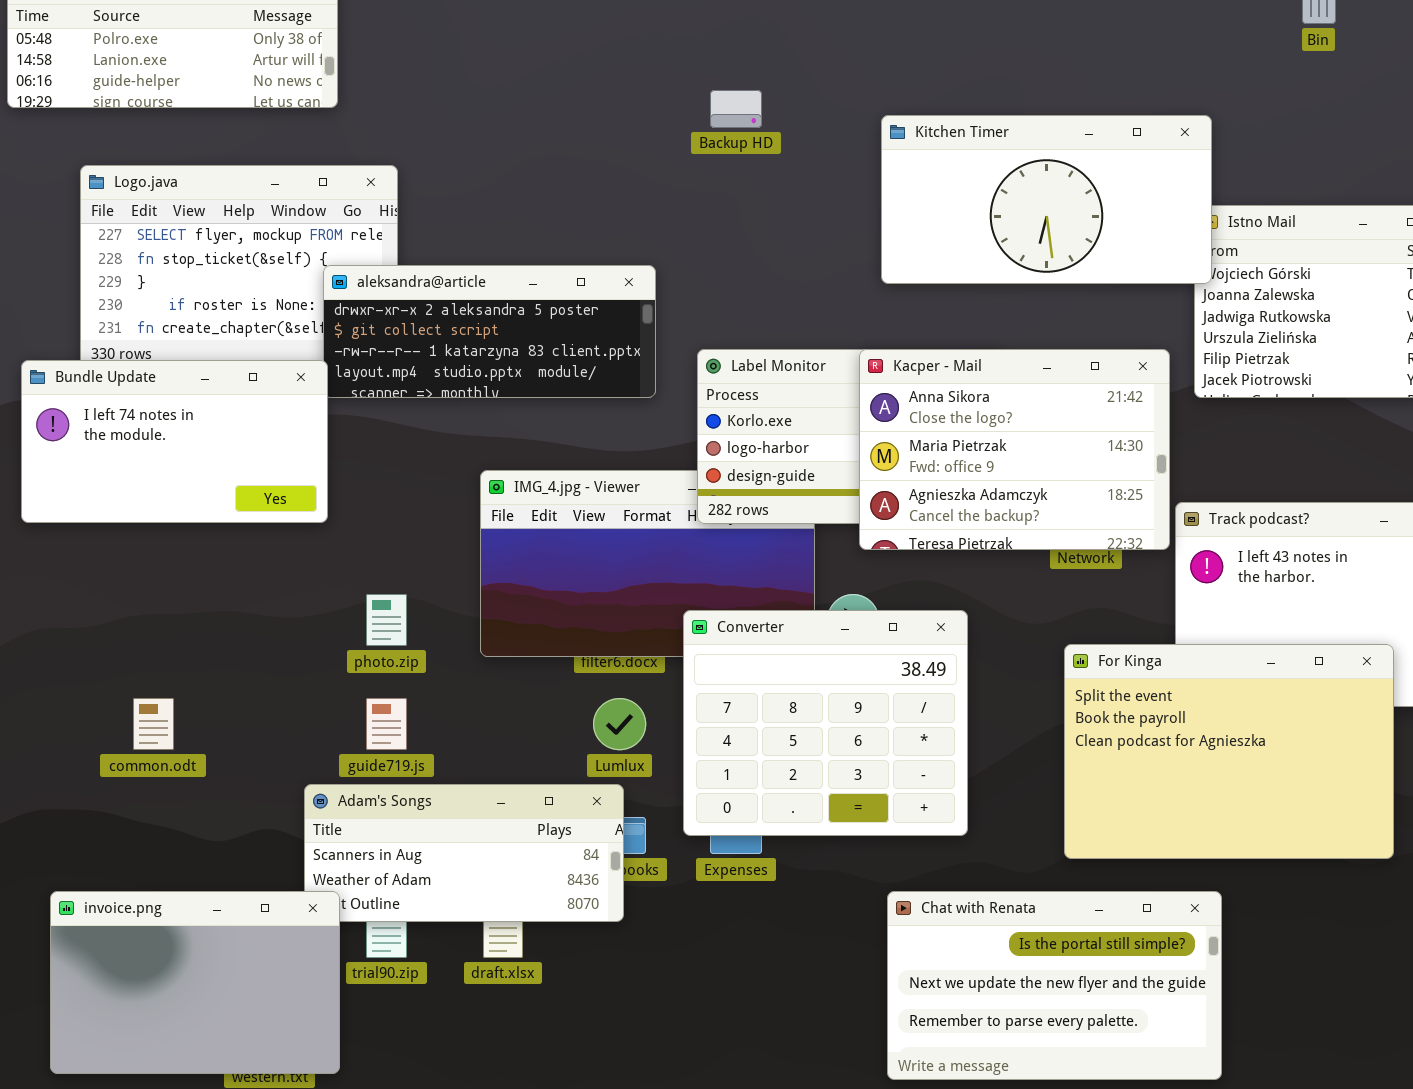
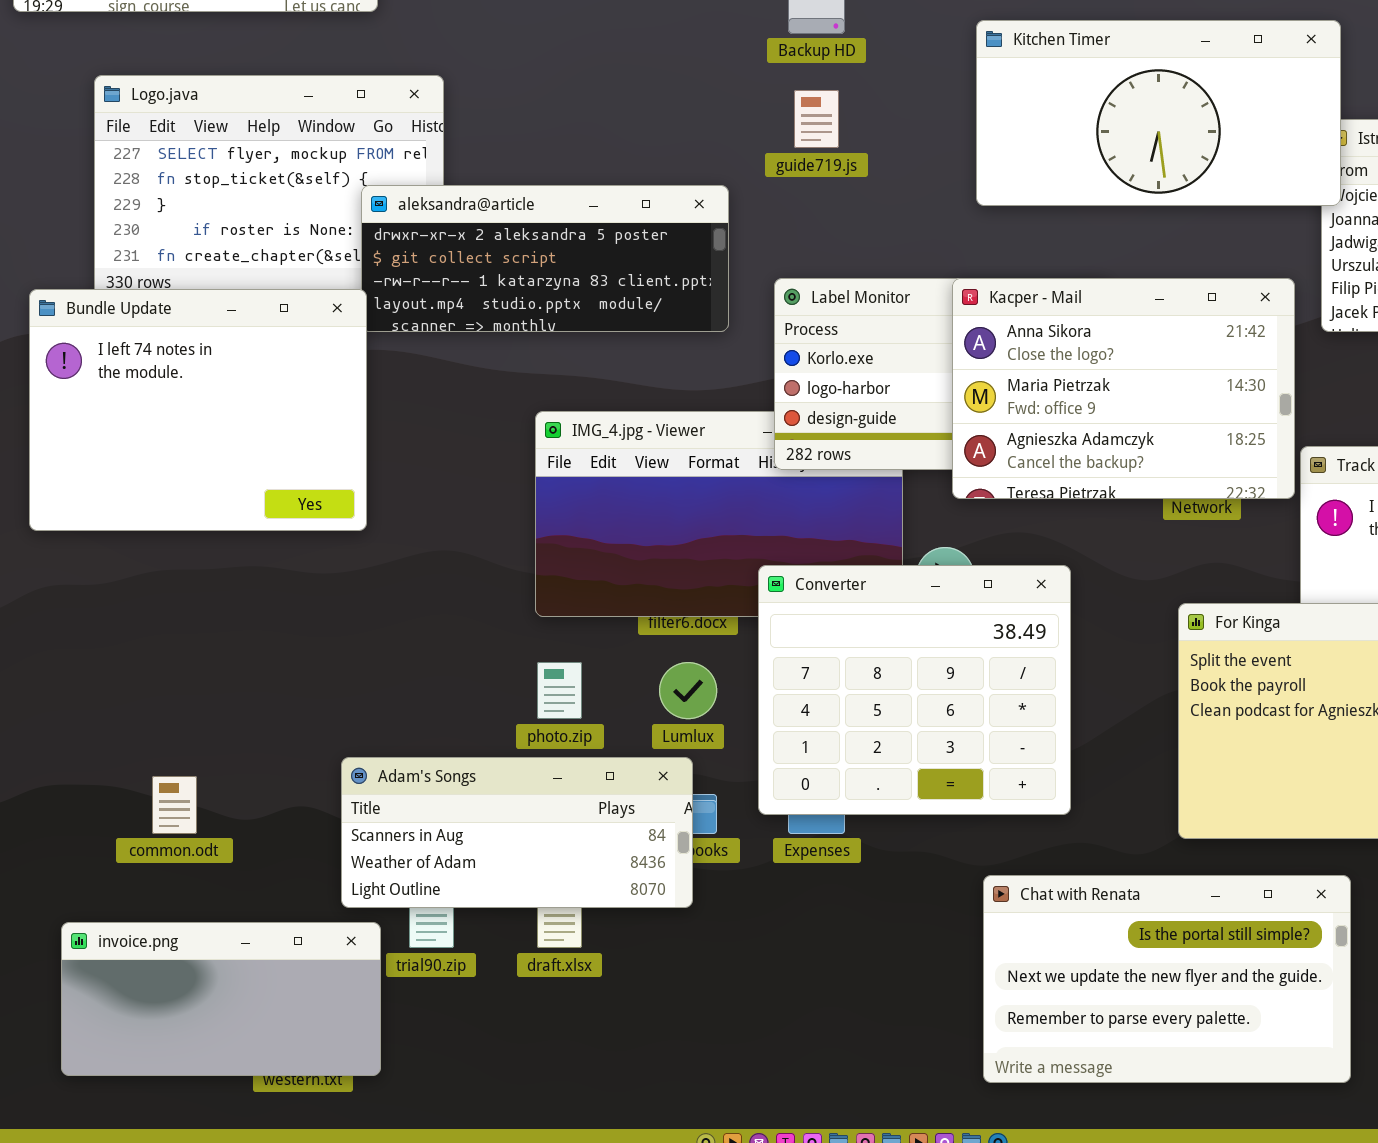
Bundle Update: [21,360,328,523] -> [29,289,367,531], resized
photo.zip: [366,594,407,646] -> [537,662,582,719], moved
common.odt: [133,698,174,750] -> [152,776,197,834], moved
guide719.js: [366,698,407,750] -> [794,90,839,148], moved
invoice.png: [50,891,340,1074] -> [61,922,381,1076], resized

